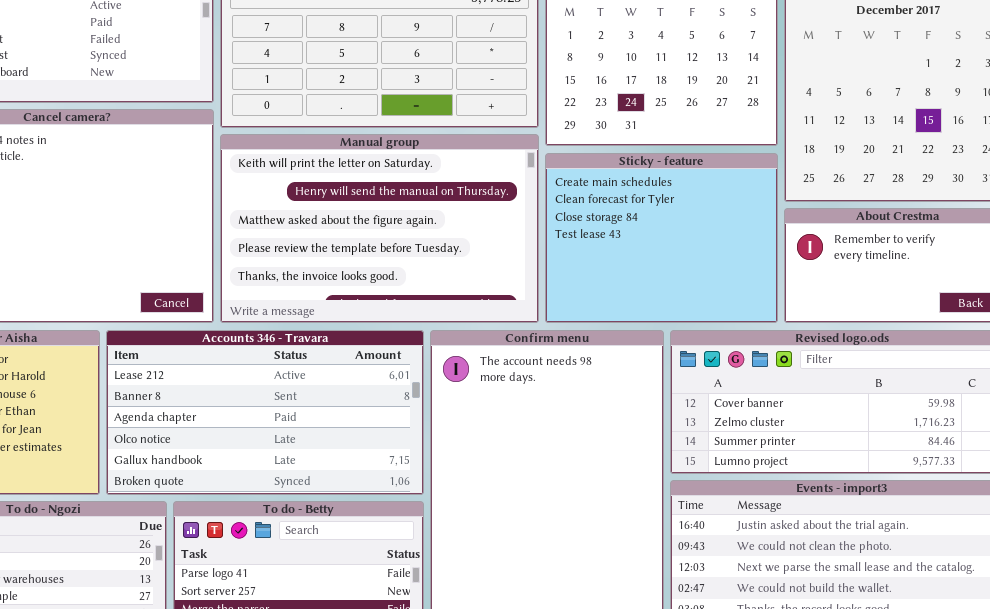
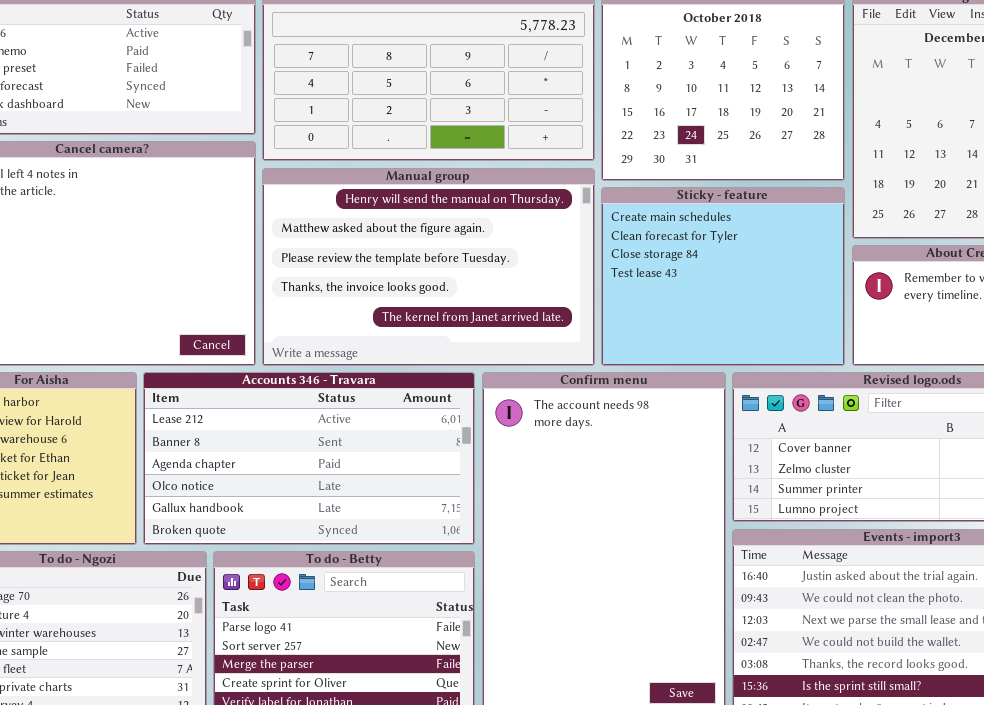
Manual group: [220,134,539,323] -> [262,168,595,366], scrolled down 1 row

